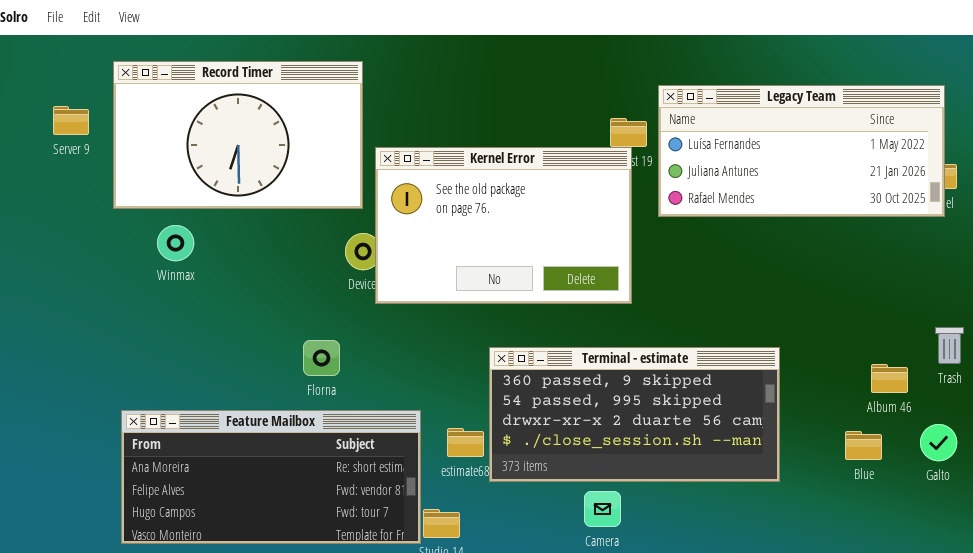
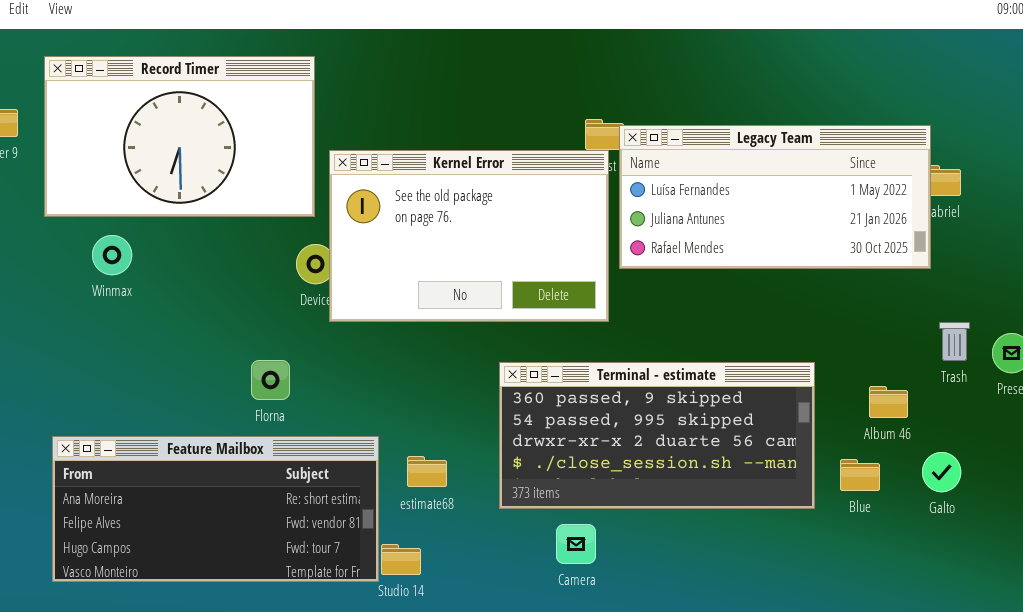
Legacy Team: [658,85,945,217] -> [619,125,931,269], moved
Trash: [935,327,964,364] -> [939,322,970,361], moved
Terminal - estimate: [489,347,780,482] -> [499,362,815,509], moved

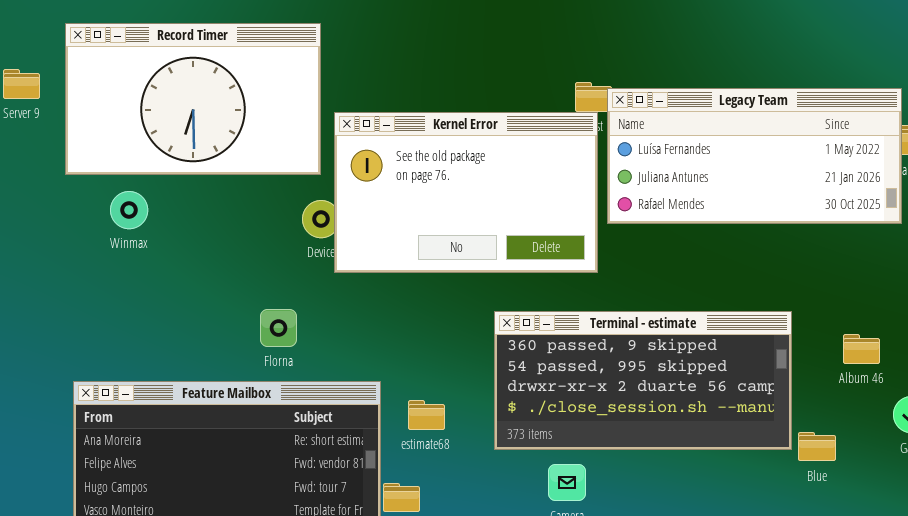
Blue: [840,459,880,491] -> [798,432,836,461], moved

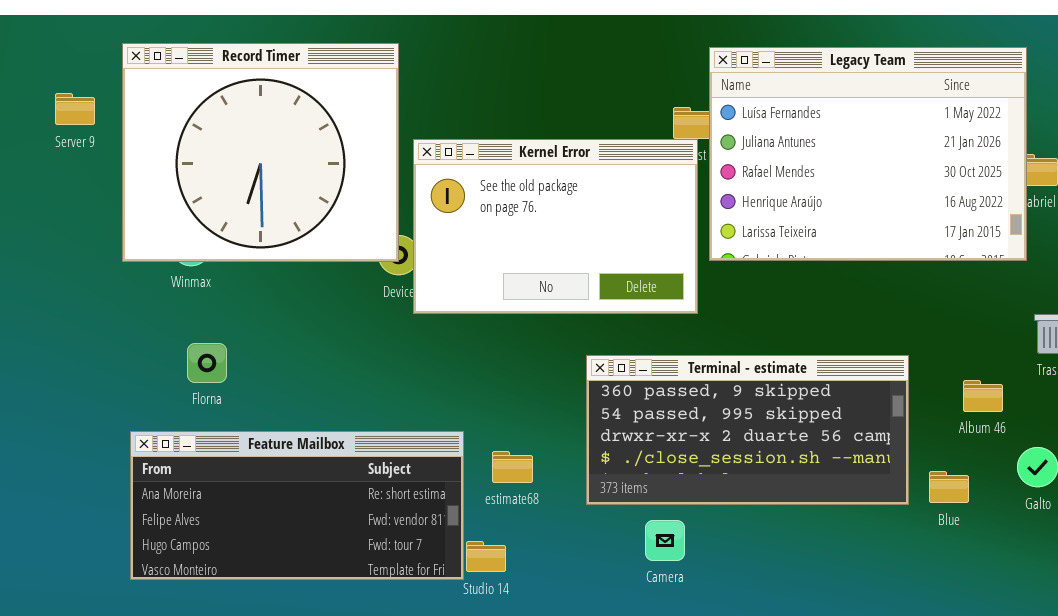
Record Timer: [65,23,321,175] -> [122,43,399,262], resized
Legacy Team: [607,88,902,224] -> [709,47,1027,261], resized
Florna: [260,309,297,347] -> [187,343,227,383], moved
Blue: [798,432,836,461] -> [929,471,969,503], moved

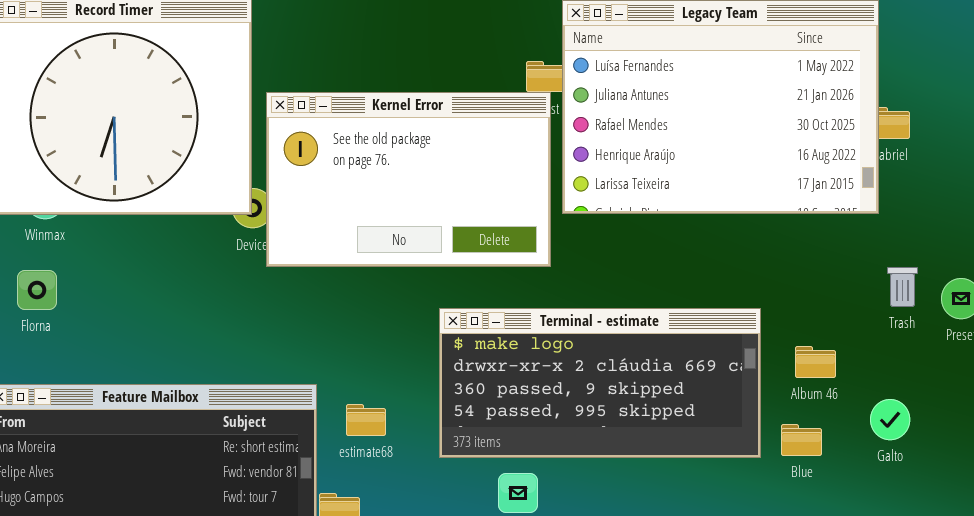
Florna: [187,343,227,383] -> [17,270,57,310], moved
Terminal - estimate: [586,355,909,505] -> [439,308,761,458], scrolled up 2 rows
Album 46: [963,380,1003,412] -> [795,346,836,378], moved

